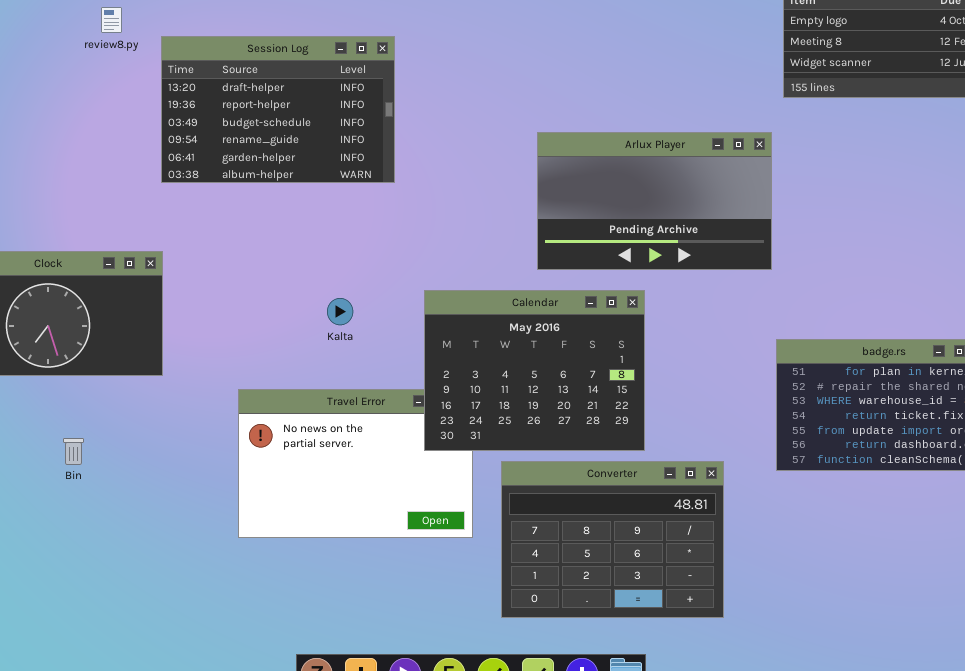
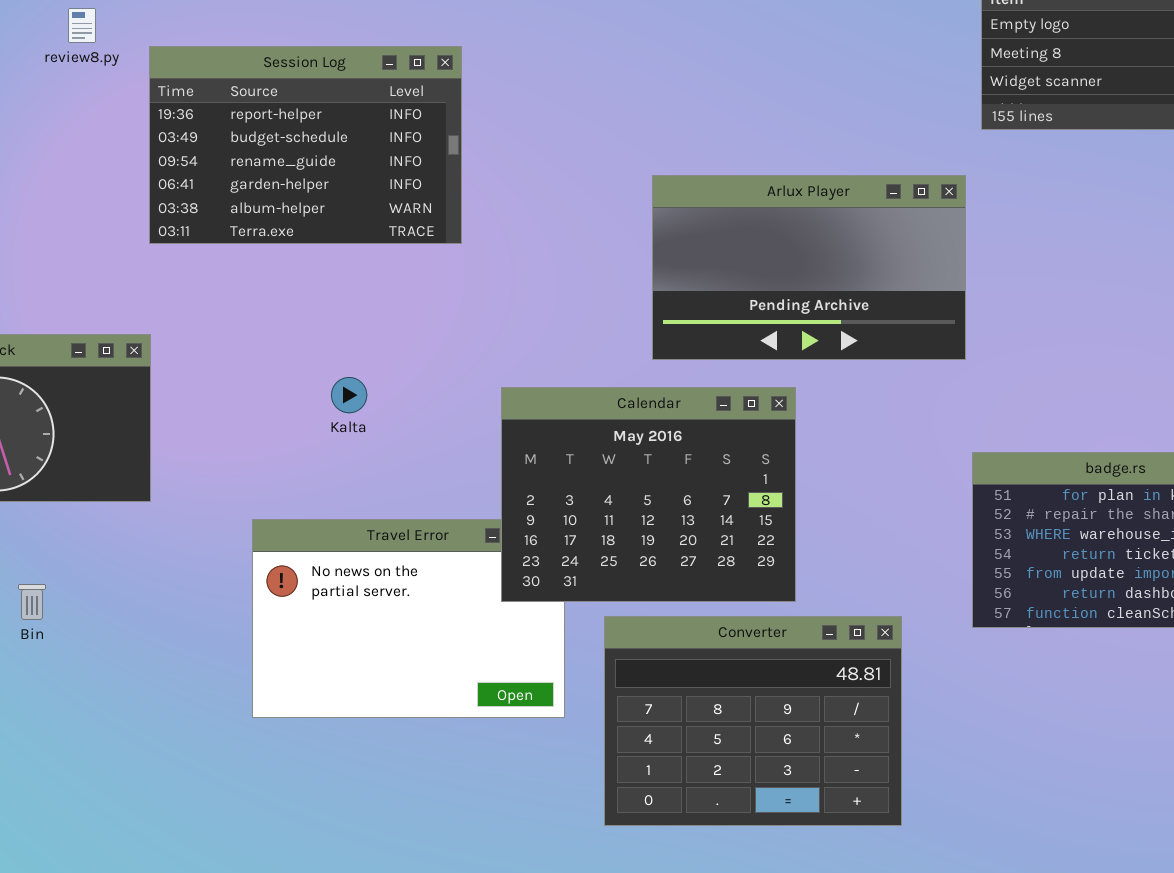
Session Log: [161,36,395,183] -> [149,46,462,244], scrolled down 1 row
Kalta: [327,298,353,325] -> [331,377,367,413], moved

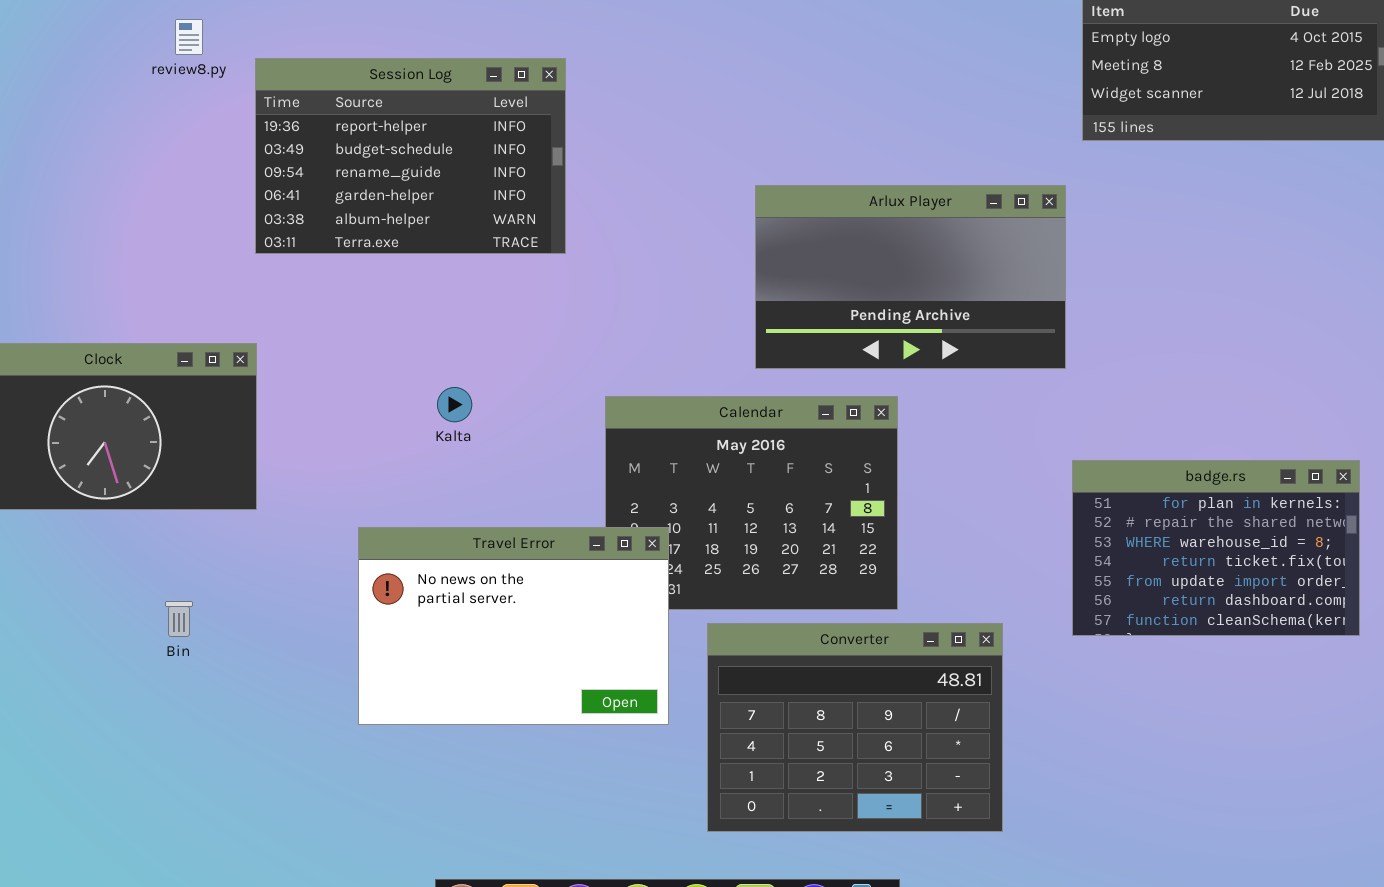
Travel Error: [252,519,565,718] -> [358,527,669,725], raised
Bin: [18,584,46,620] -> [165,601,193,637], moved

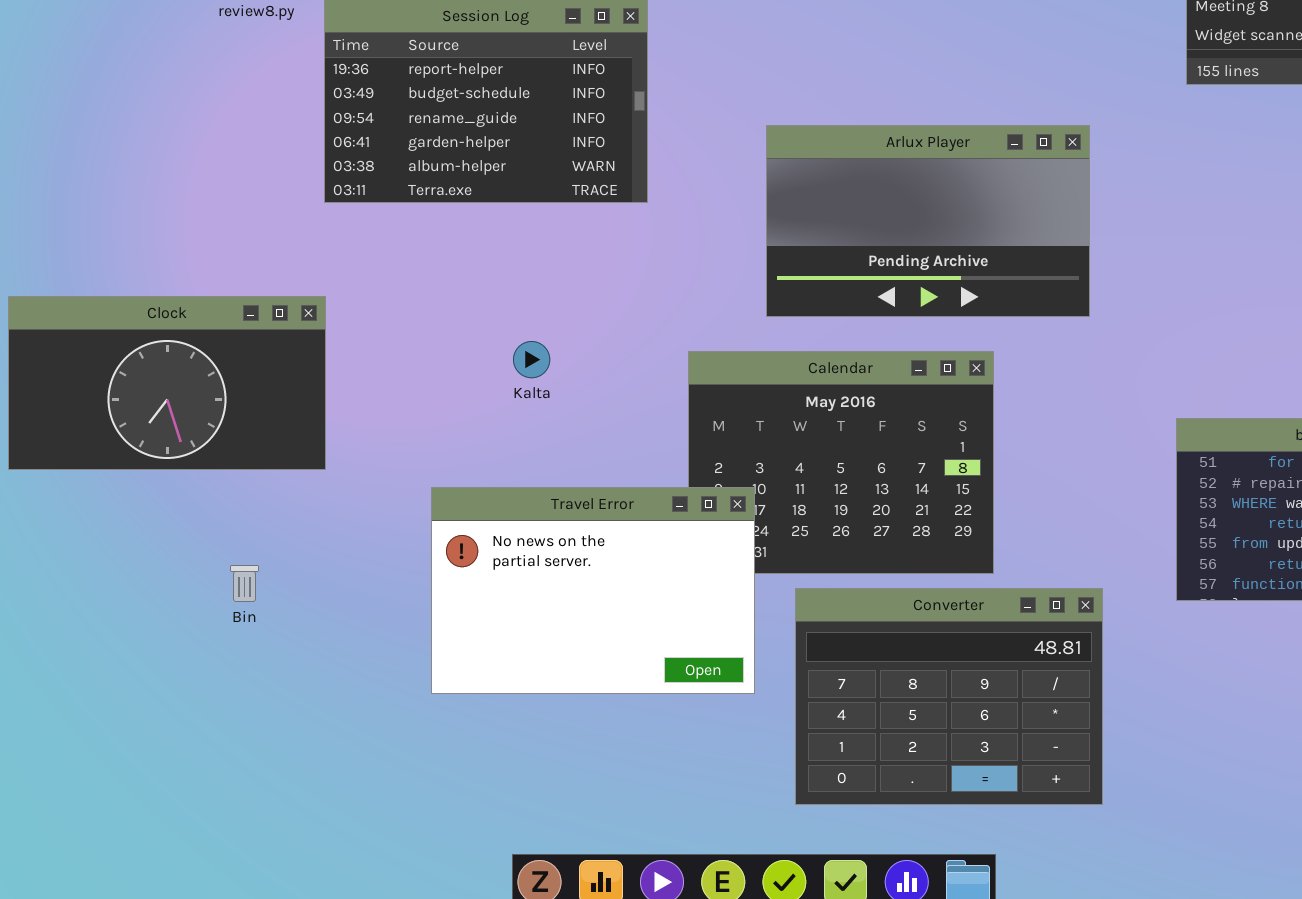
Arlux Player: [755,185,1066,369] -> [766,125,1090,317], moved

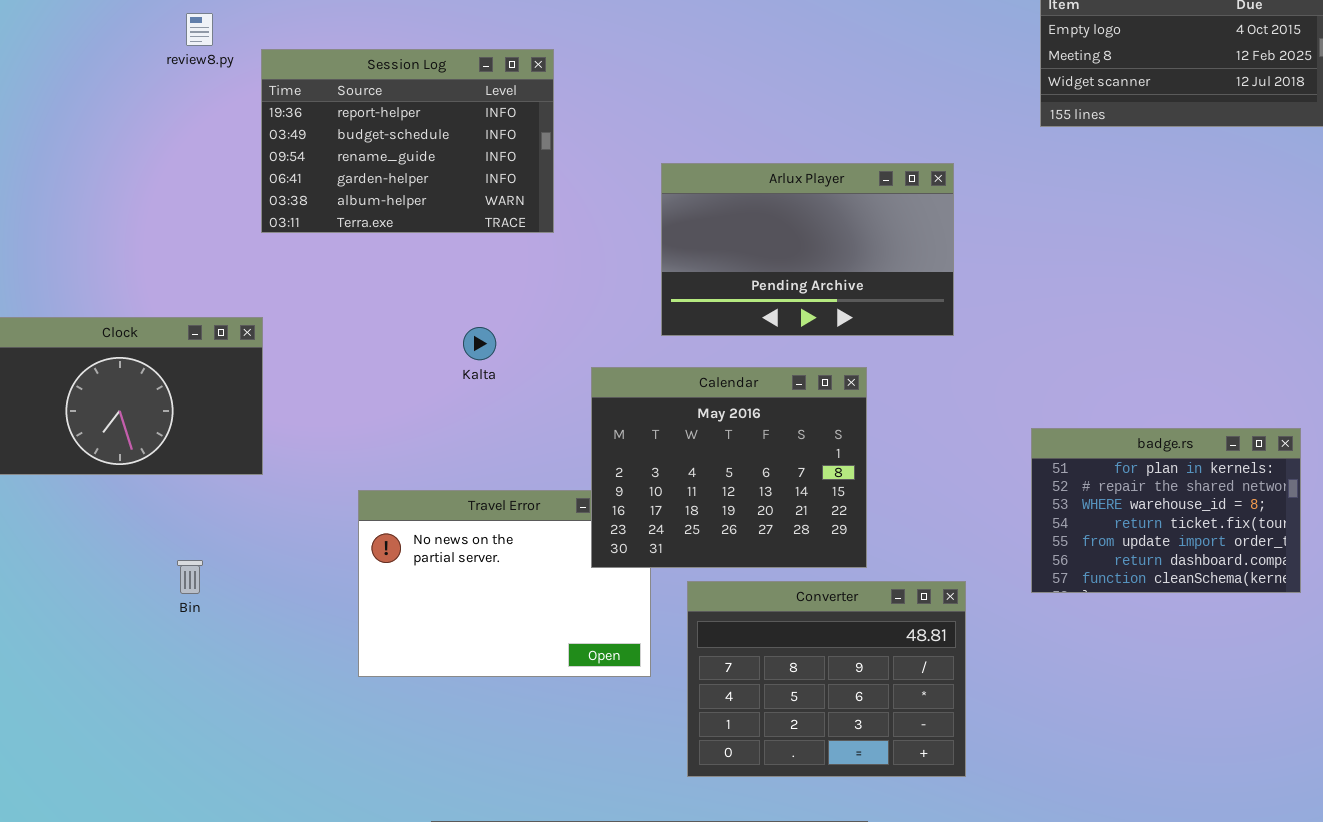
Kalta: [513,341,550,378] -> [463,327,496,360], moved
Calendar: [688,351,994,574] -> [591,367,867,568], raised

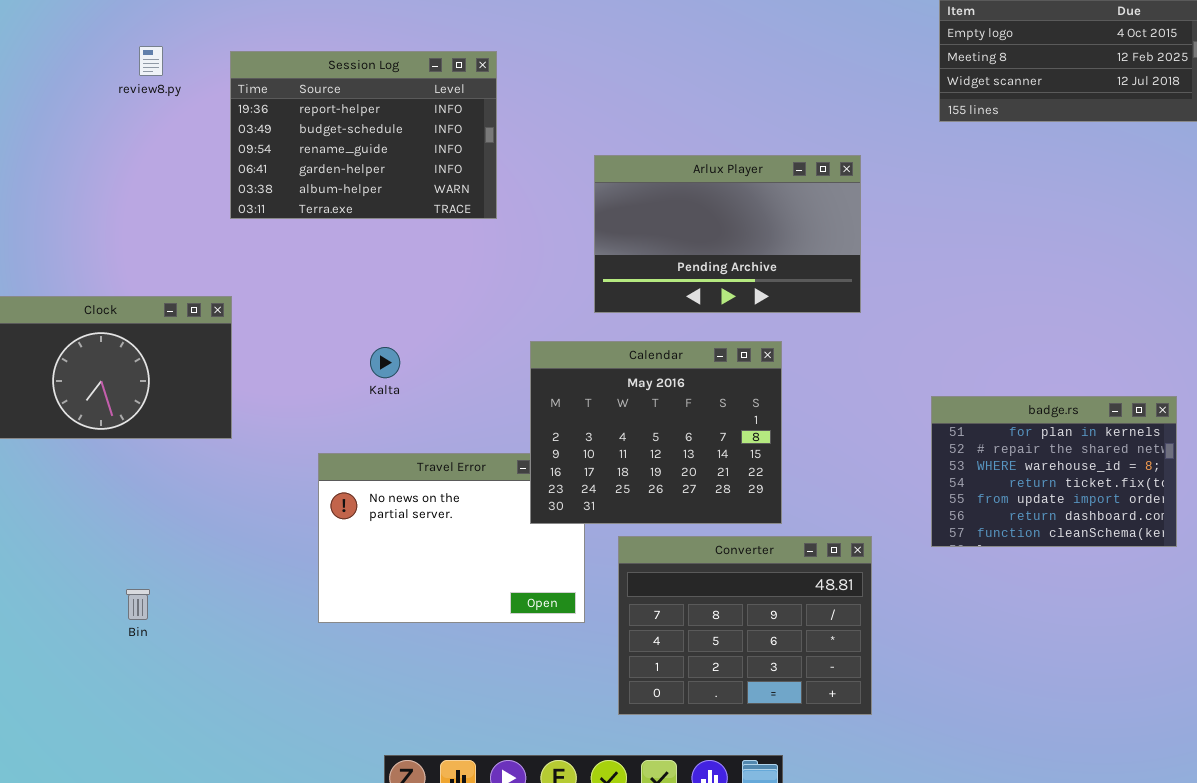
review8.py: [186,13,213,46] -> [139,46,163,76], moved
Kalta: [463,327,496,360] -> [370,347,400,378], moved
Bin: [177,560,203,594] -> [126,589,150,620], moved

